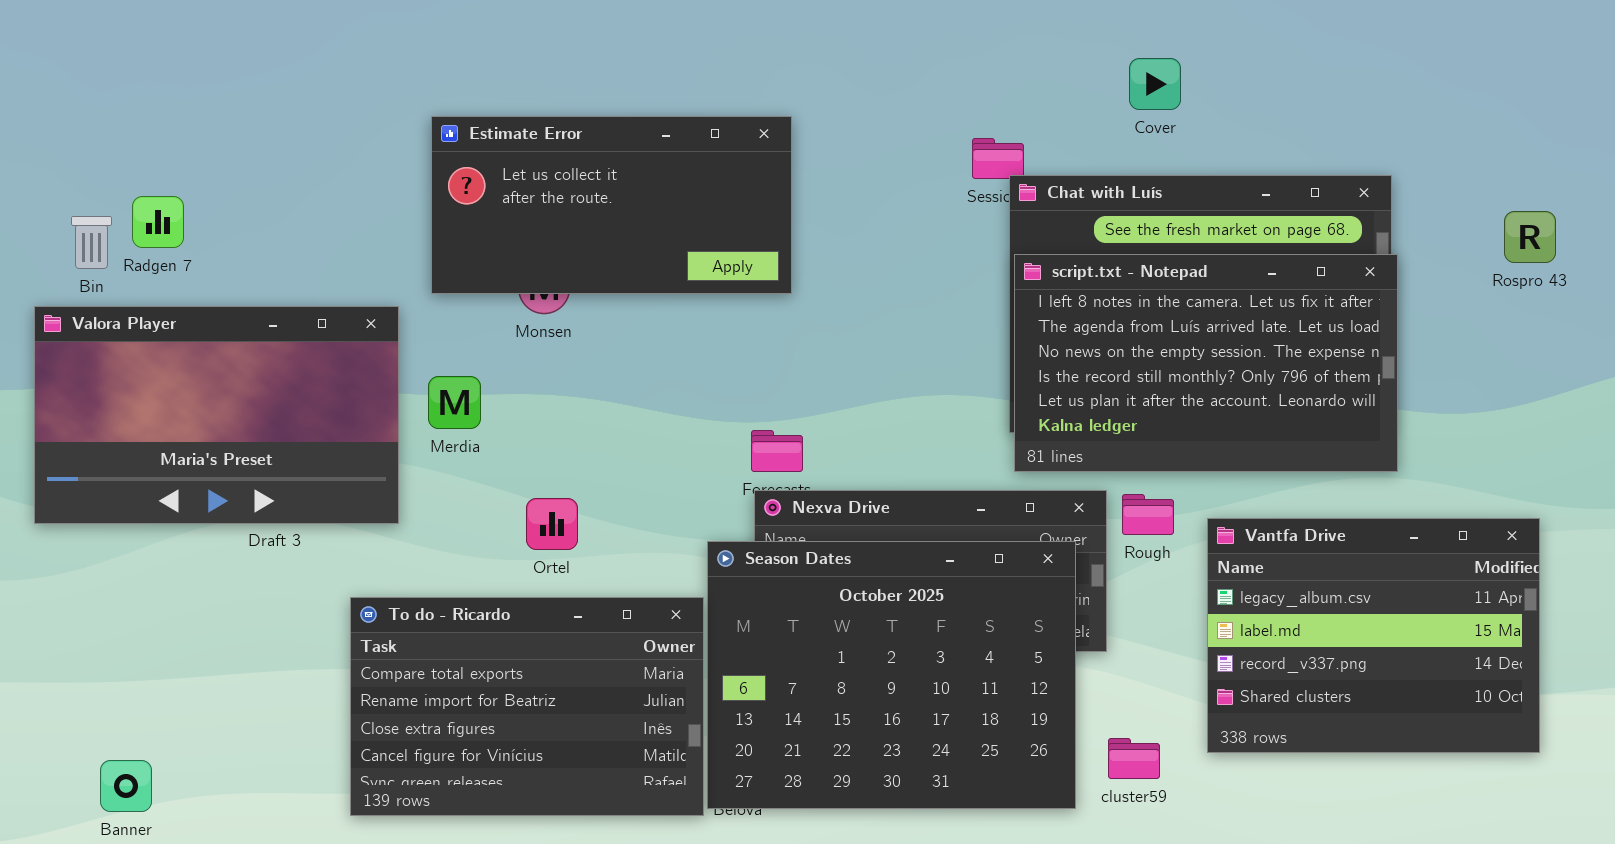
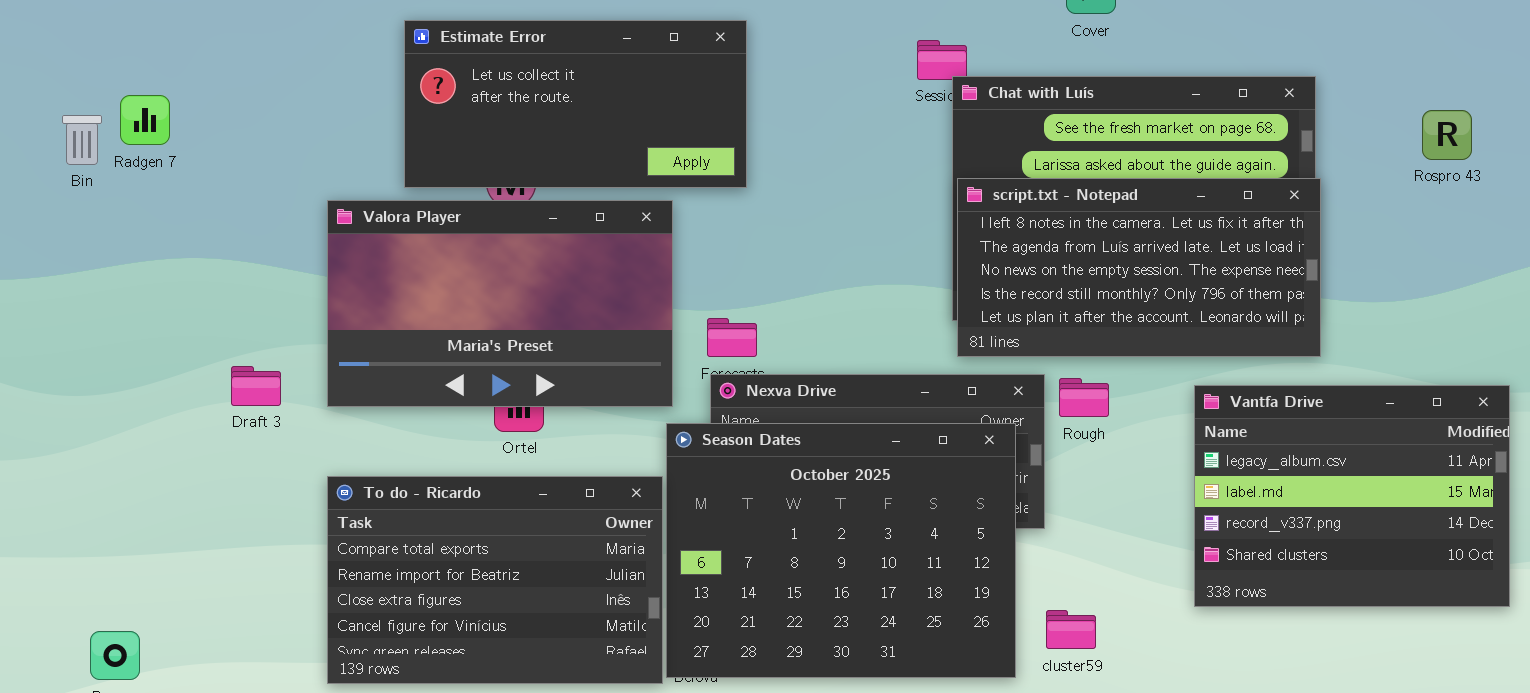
script.txt - Notepad: [1014,254,1398,472] -> [957,178,1321,357], resized
Valora Player: [34,306,399,524] -> [327,200,673,407], moved
Vantfa Drive: [1207,518,1540,753] -> [1194,385,1510,607], moved

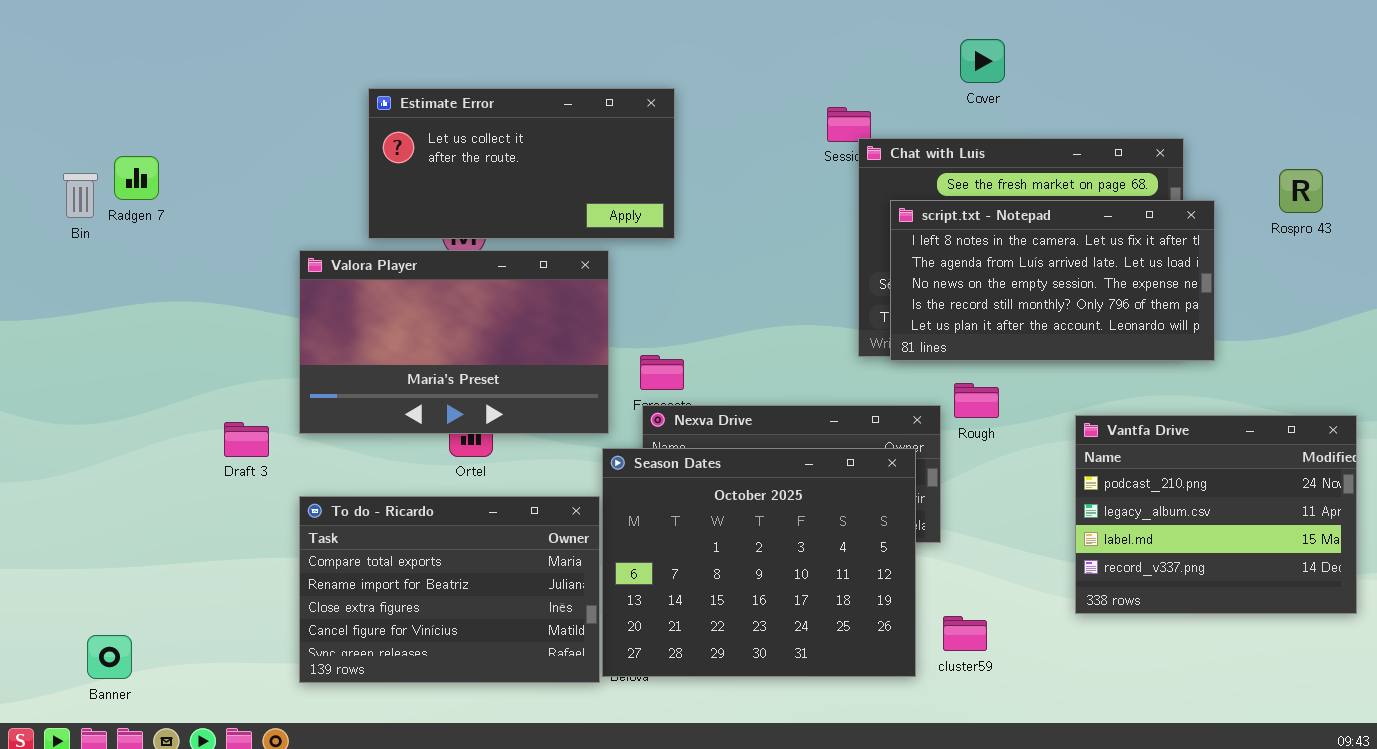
script.txt - Notepad: [957,178,1321,357] -> [890,200,1215,361], moved
Draft 3: [231,366,281,406] -> [224,422,269,457], moved
Rough: [1059,378,1109,417] -> [954,383,999,418], moved
Vantfa Drive: [1194,385,1510,607] -> [1075,415,1357,614], scrolled up 1 row

